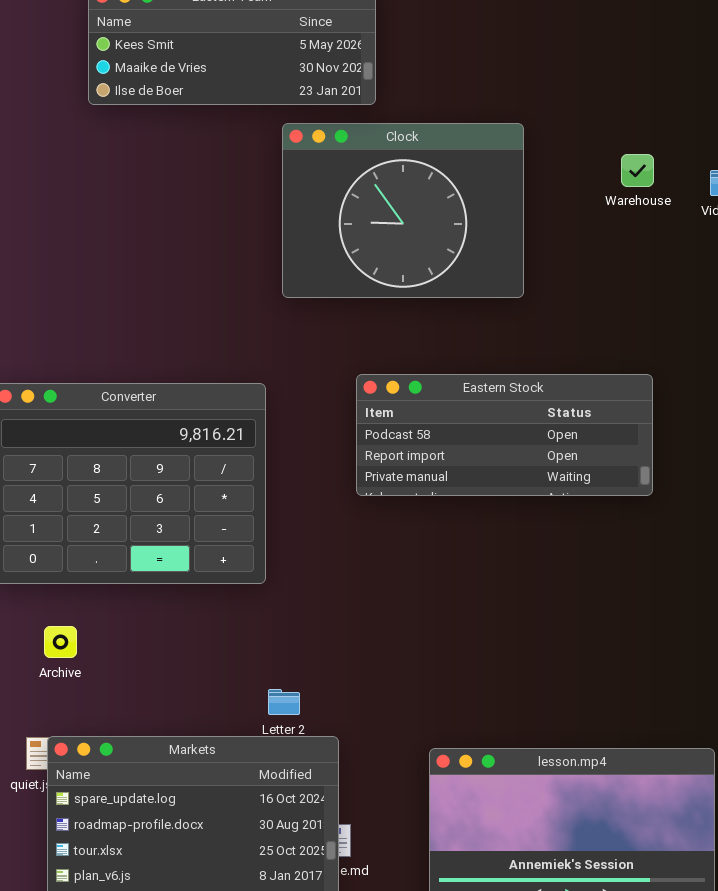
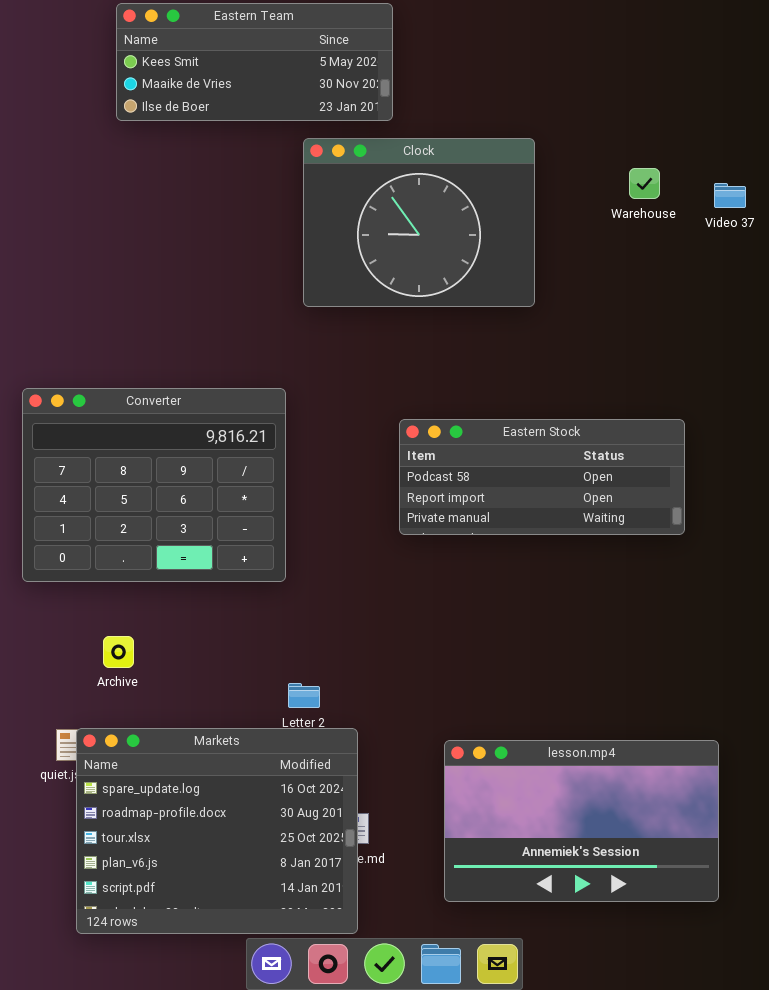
Eastern Stock: [356,374,653,496] -> [399,419,685,535], moved
Archive: [44,626,77,658] -> [103,636,134,668], moved

